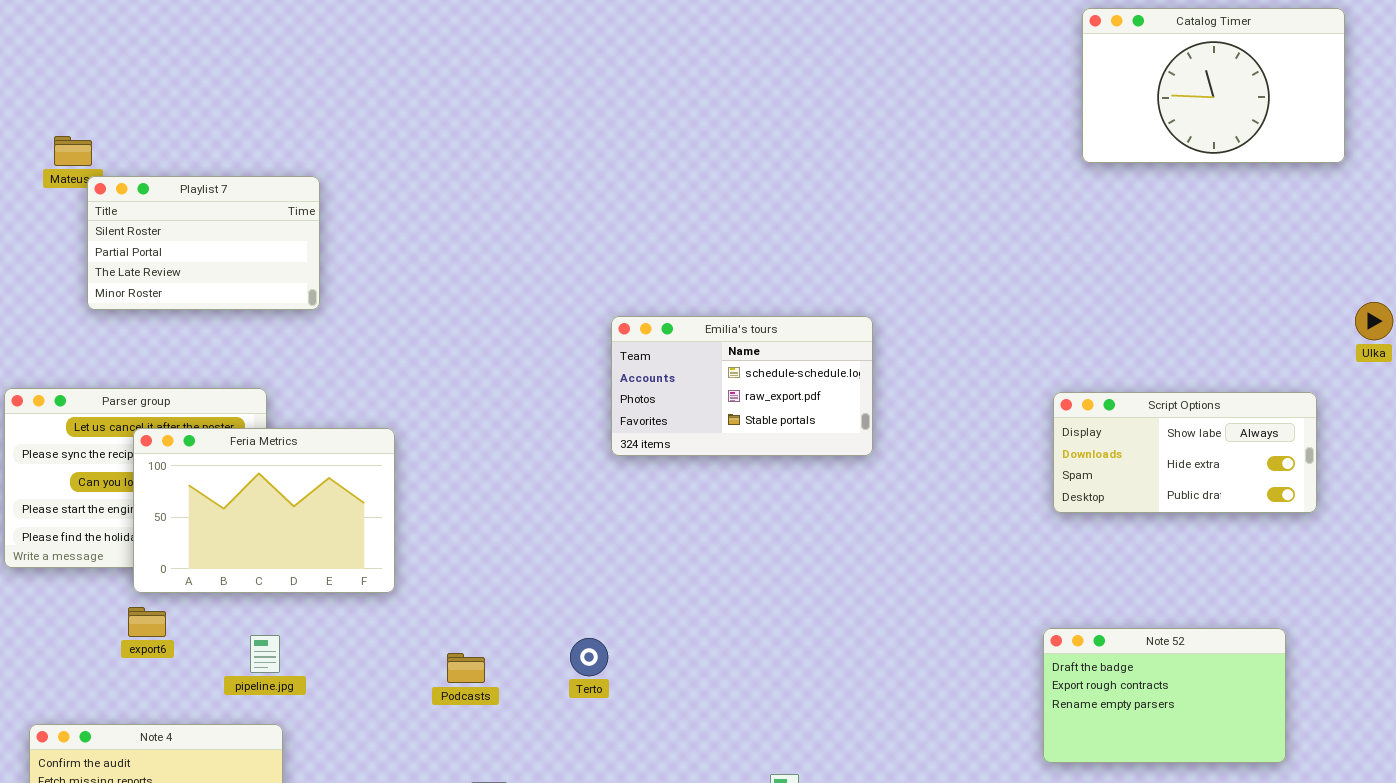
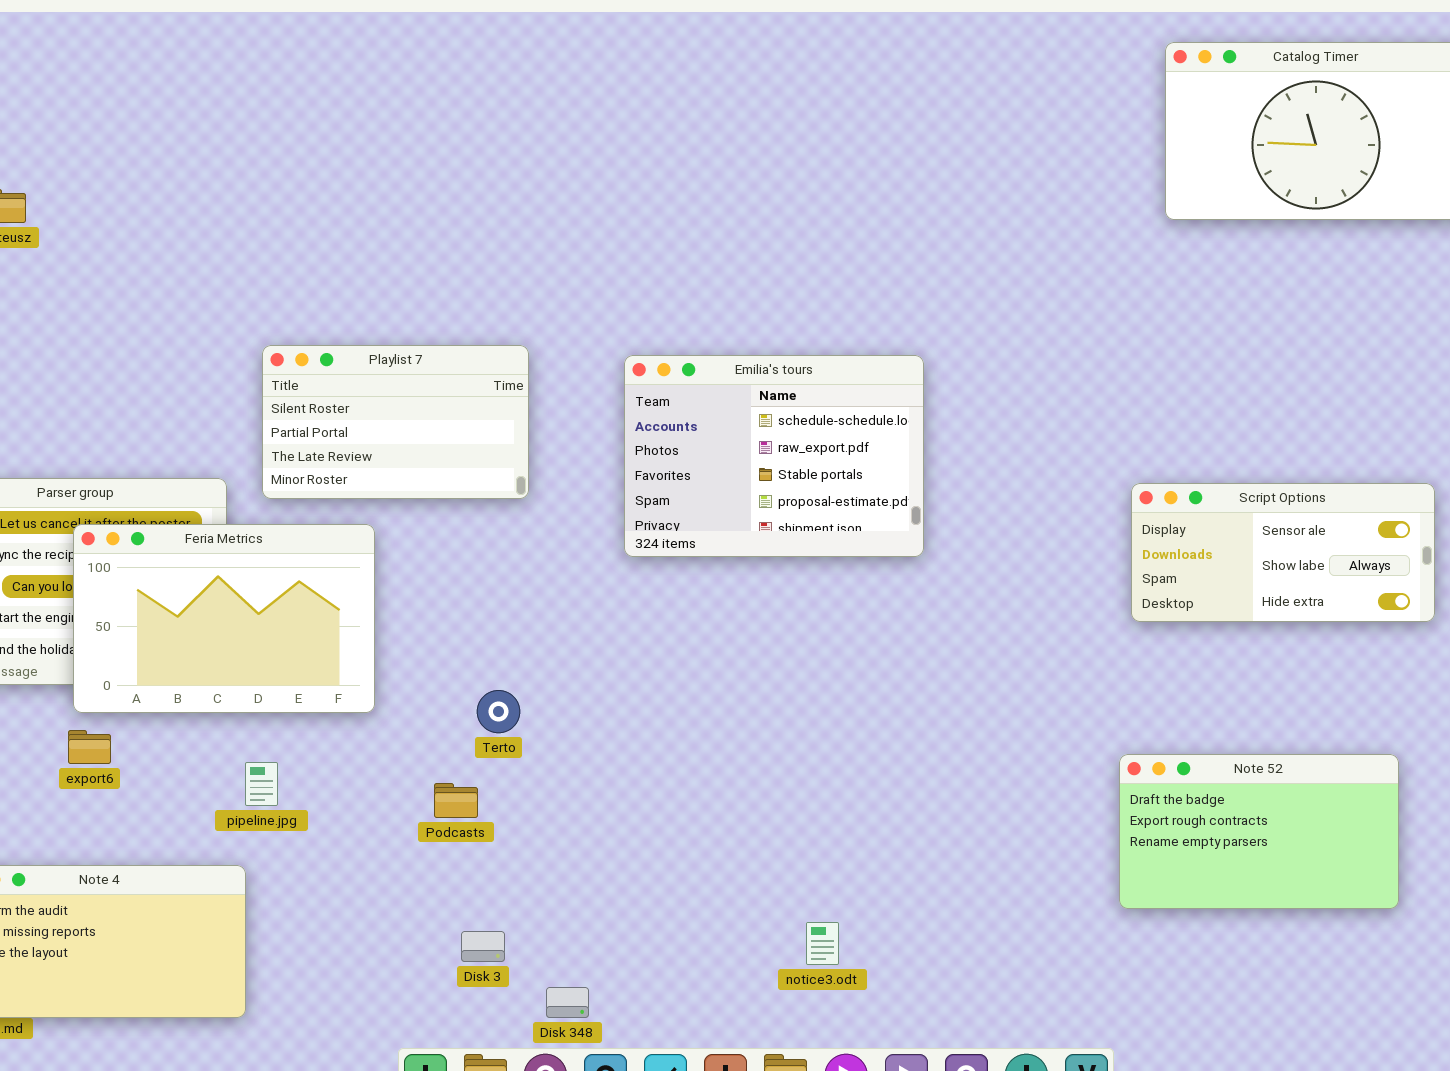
Playlist 7: [87,176,320,310] -> [262,345,529,499], moved
Emilia's tours: [611,316,873,456] -> [624,355,924,557], resized
Script Options: [1053,392,1317,513] -> [1131,483,1435,622], scrolled up 1 row
pipeline.jpg: [250,635,280,673] -> [245,762,278,806], moved
Terto: [570,638,608,676] -> [477,690,520,733], moved

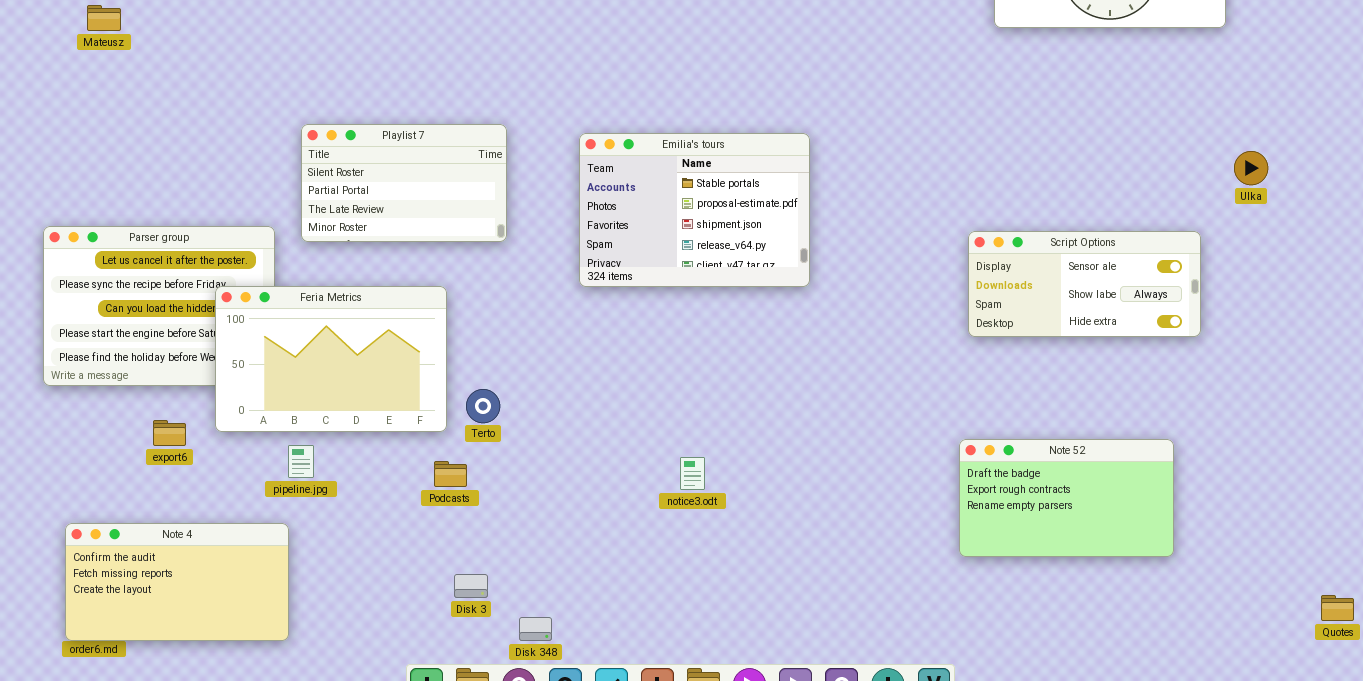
Emilia's tours: [624,355,924,557] -> [579,133,810,287], scrolled down 2 rows
Feria Metrics: [73,524,375,713] -> [215,286,447,432], moved
notice3.odt: [806,922,839,965] -> [680,457,705,490], moved

